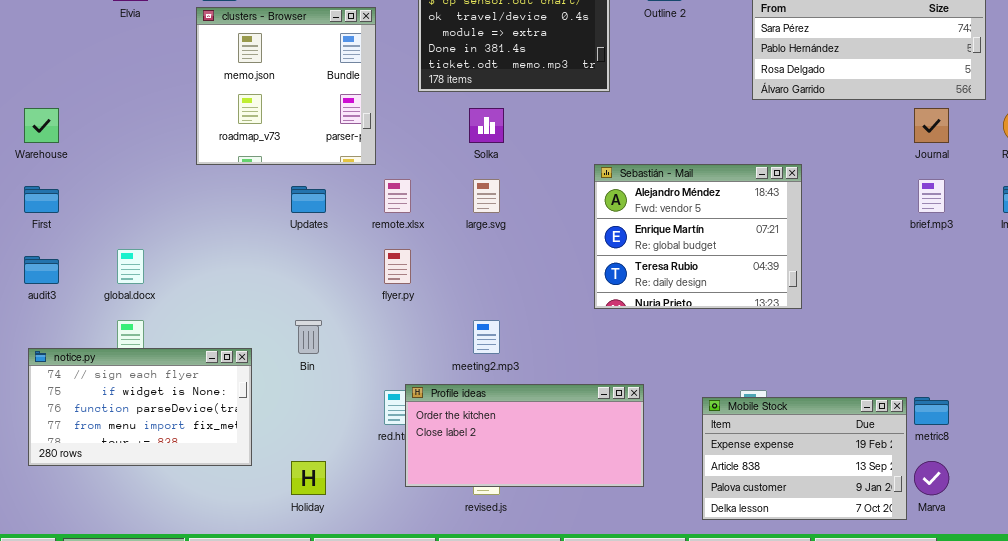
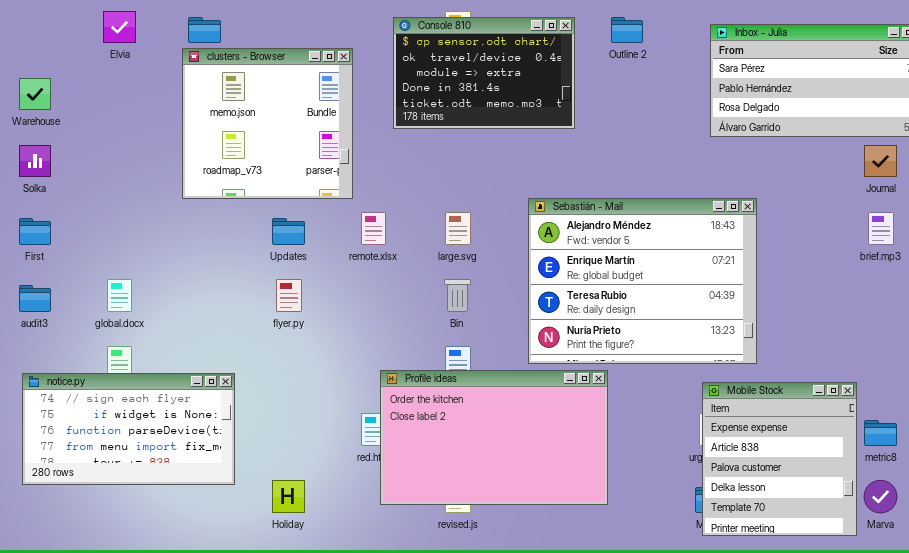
Warehouse: [24,108,59,143] -> [19,78,51,110], moved
Solka: [469,108,504,143] -> [19,145,51,177], moved
Sebastián - Mail: [594,164,802,309] -> [528,198,757,364], resized
flyer.py: [384,249,411,284] -> [276,279,302,312], moved
Bin: [295,320,322,354] -> [444,279,471,312], moved
Profile ideas: [405,384,644,487] -> [380,370,608,505], resized
Mobile Stock: [702,397,907,520] -> [702,382,857,536], resized

